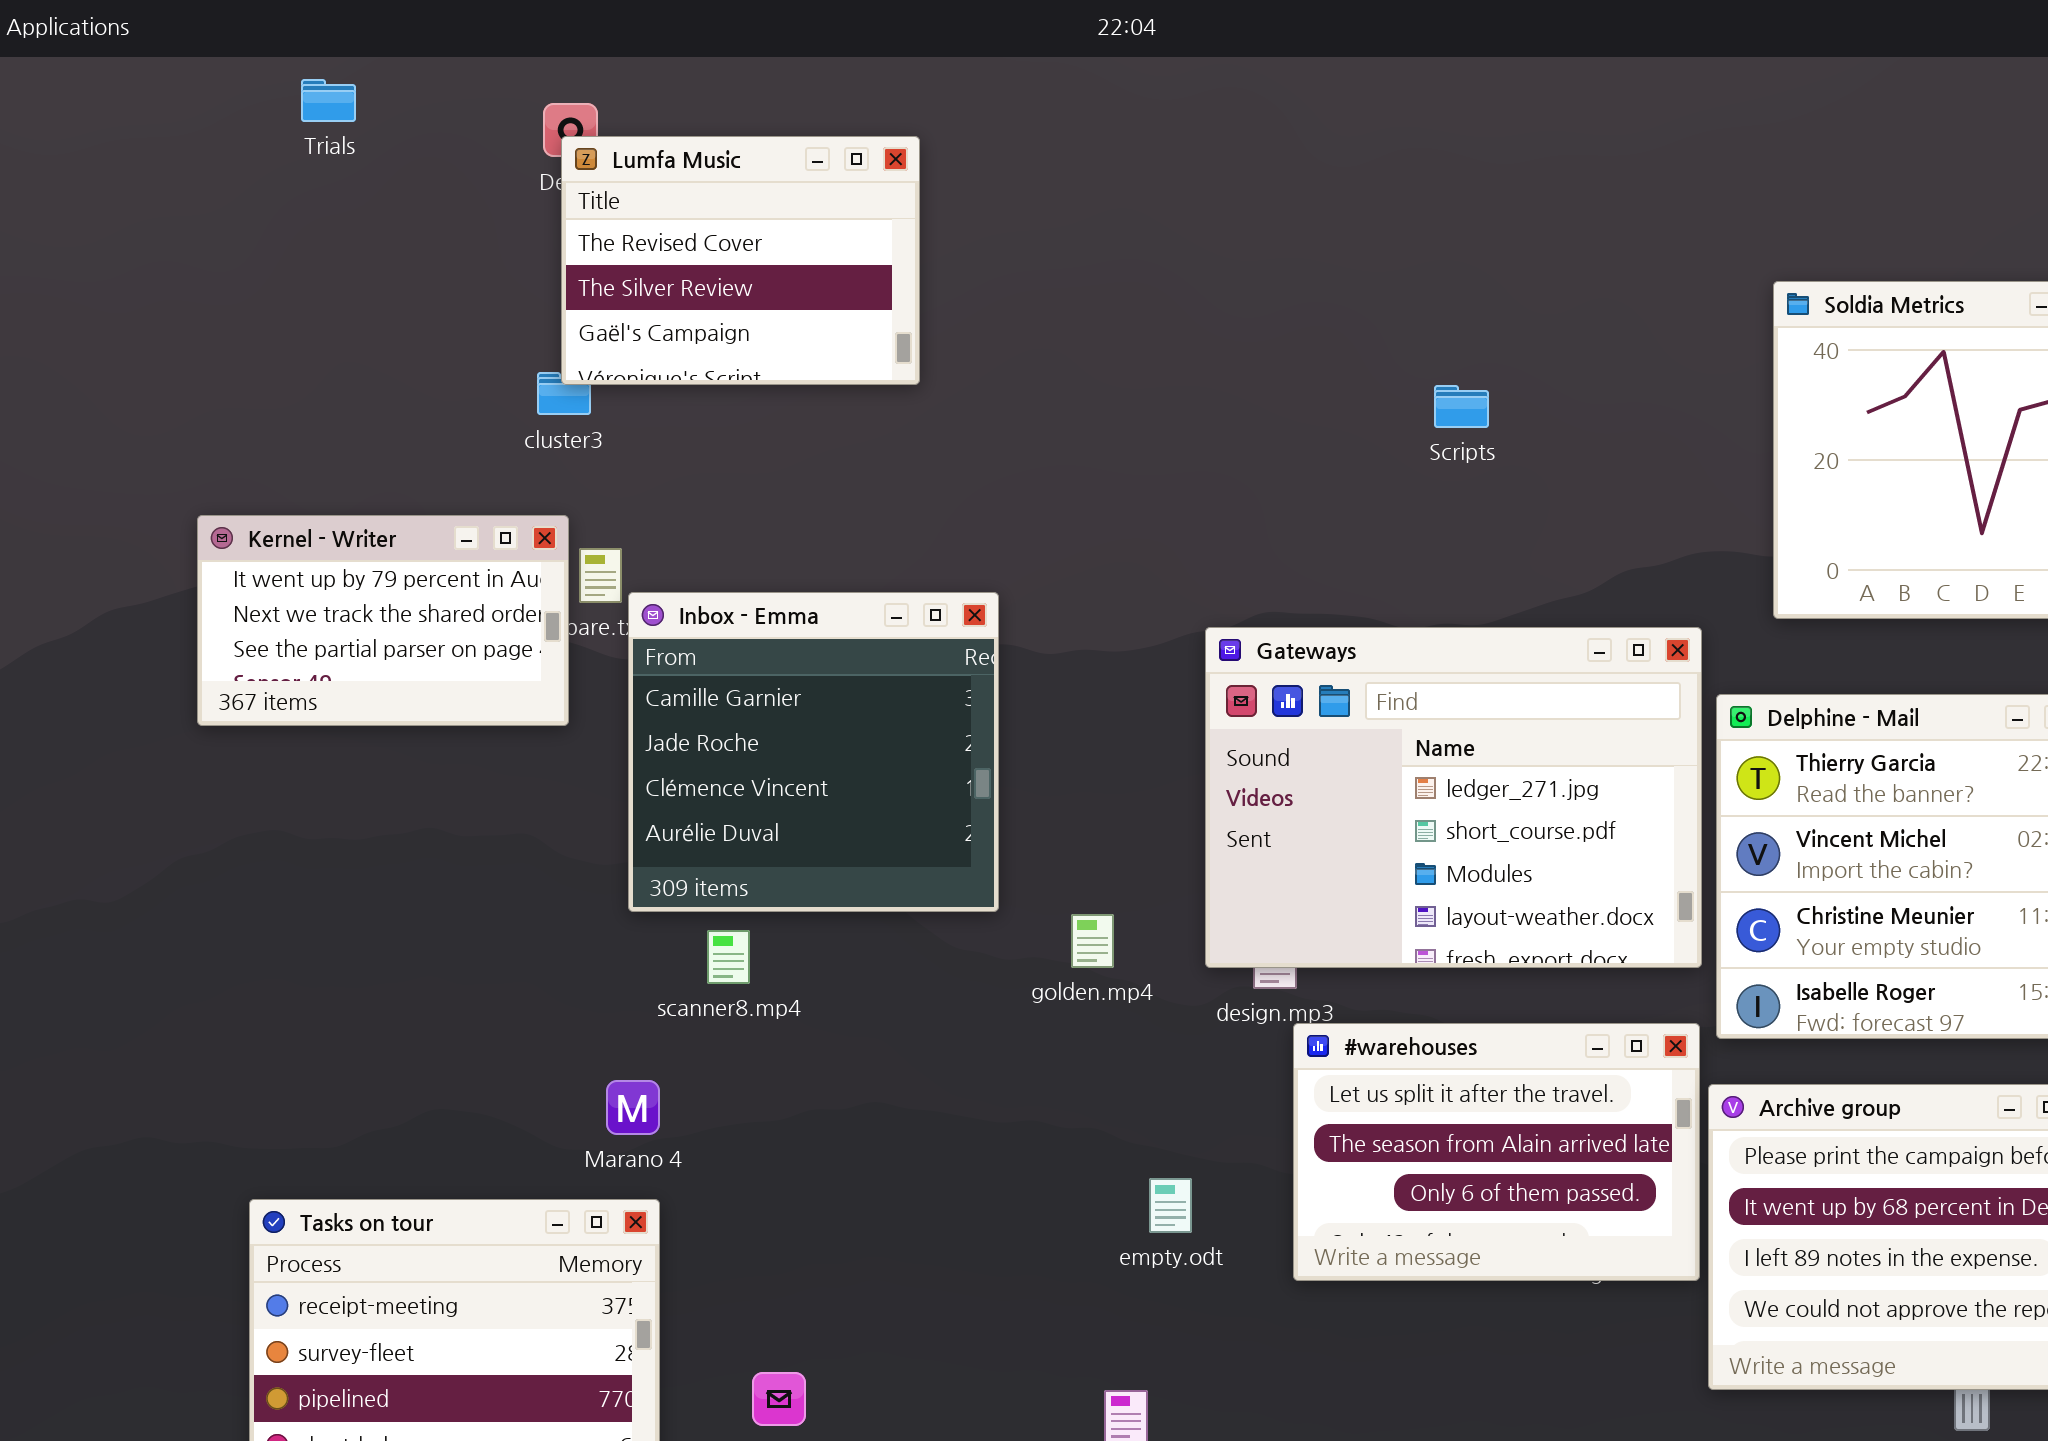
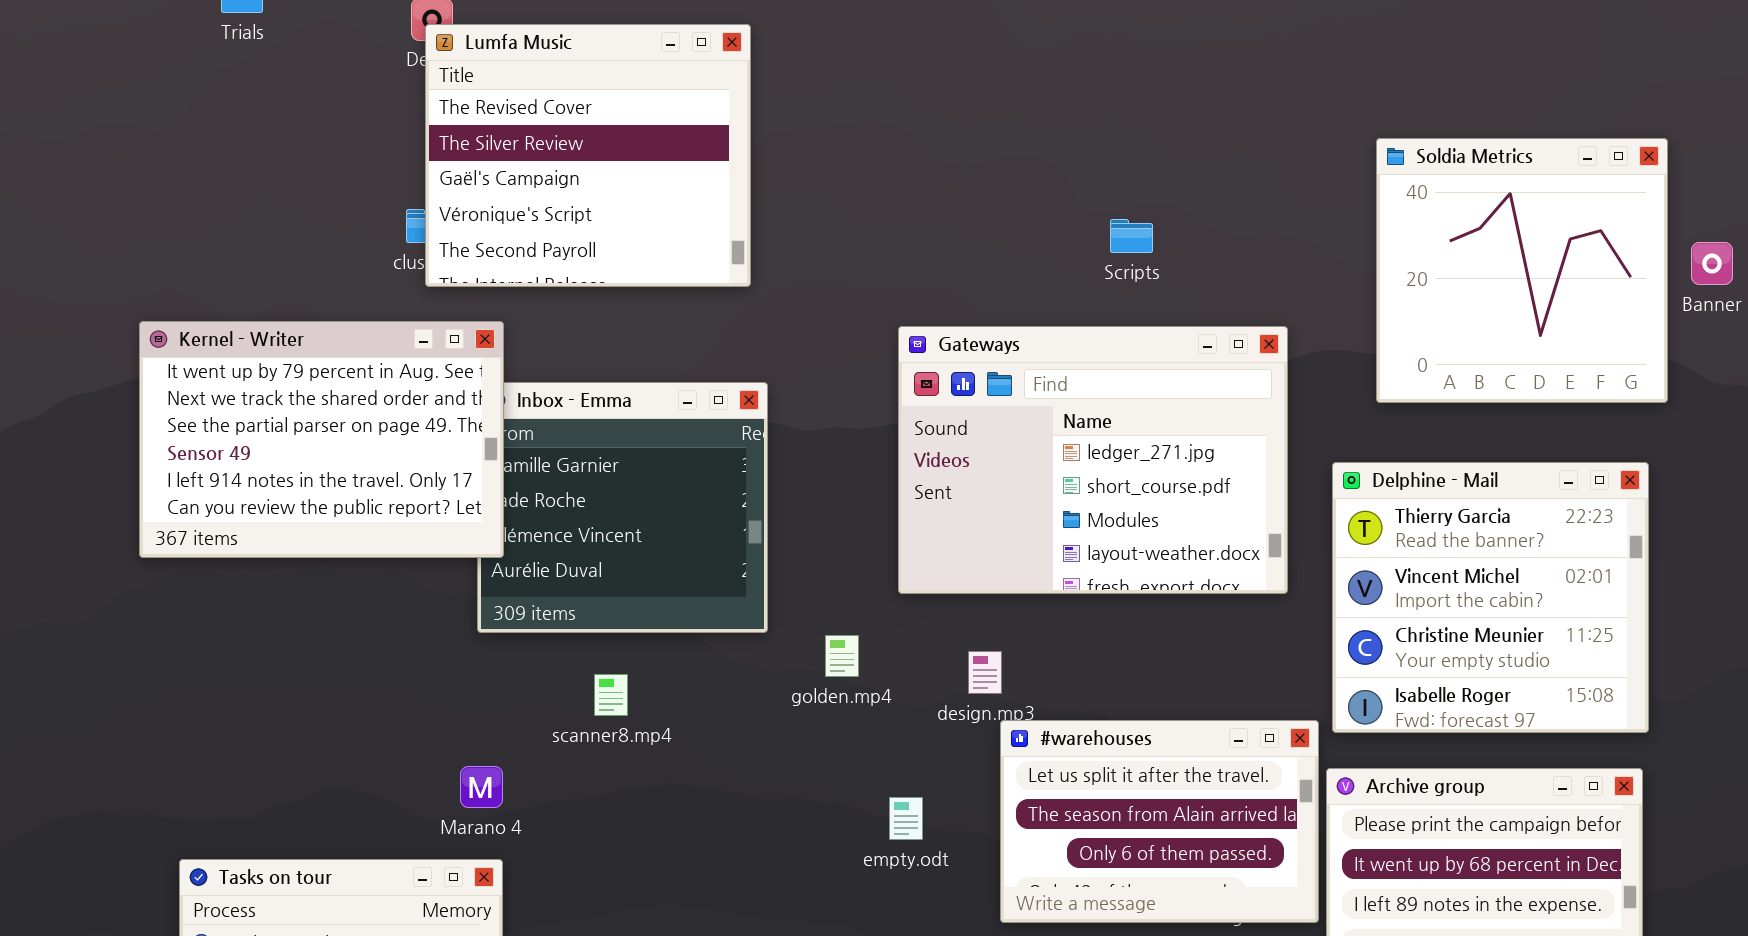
Lumfa Music: [561,136,920,385] -> [425,24,751,287], resized
Kernel - Writer: [197,515,569,726] -> [139,321,504,558], resized
Gateways: [1205,627,1702,968] -> [898,326,1288,594], moved
scanner8.mp4: [707,930,750,984] -> [594,674,628,716], moved
empty.odt: [1149,1178,1192,1233] -> [889,797,923,840], moved

